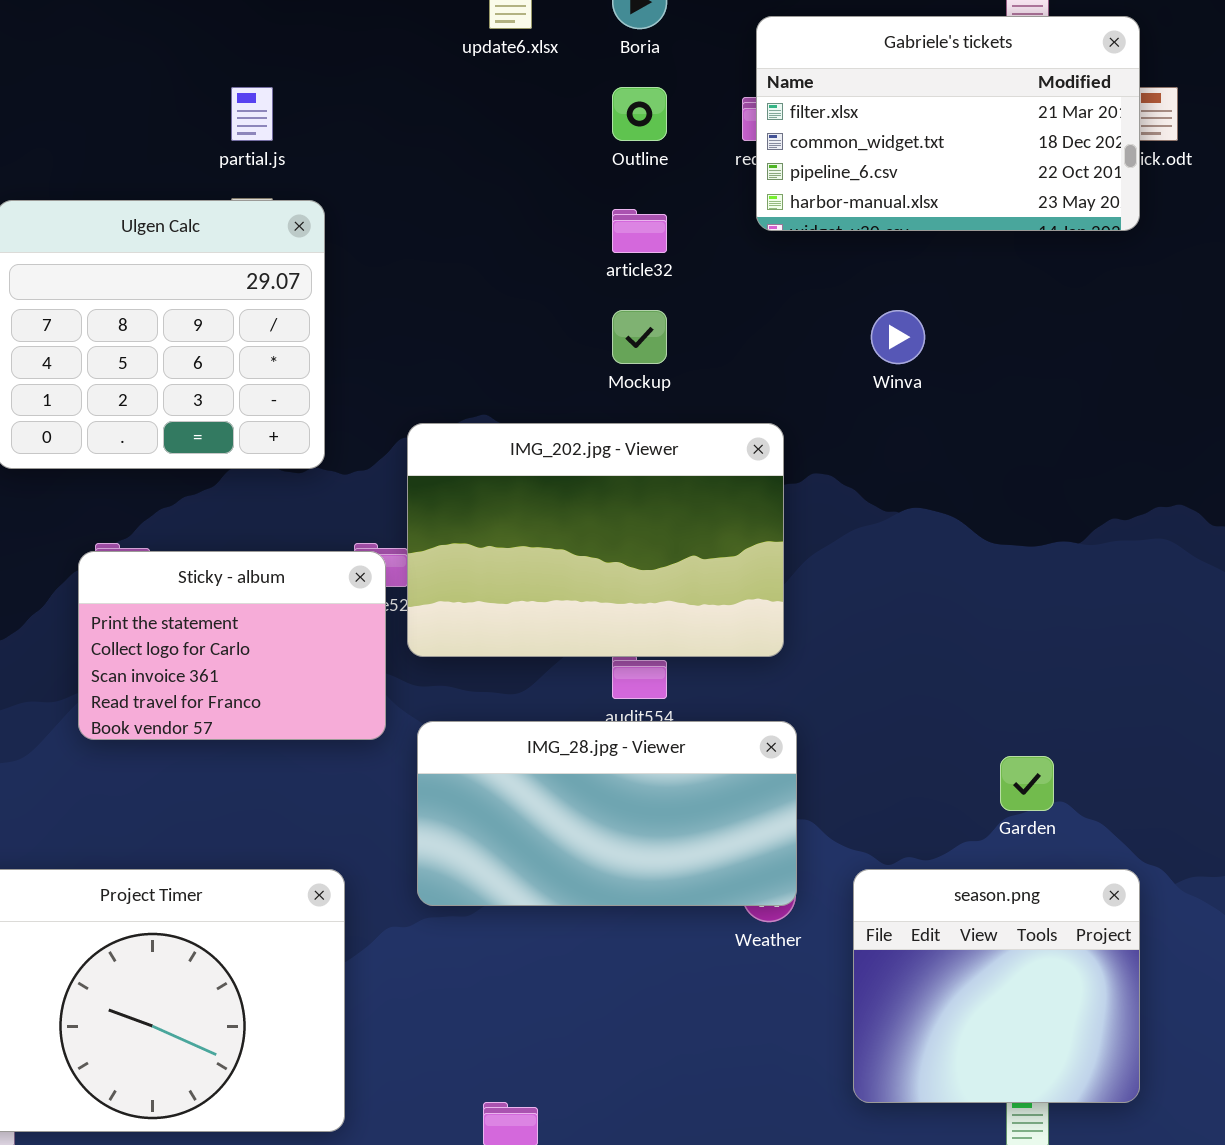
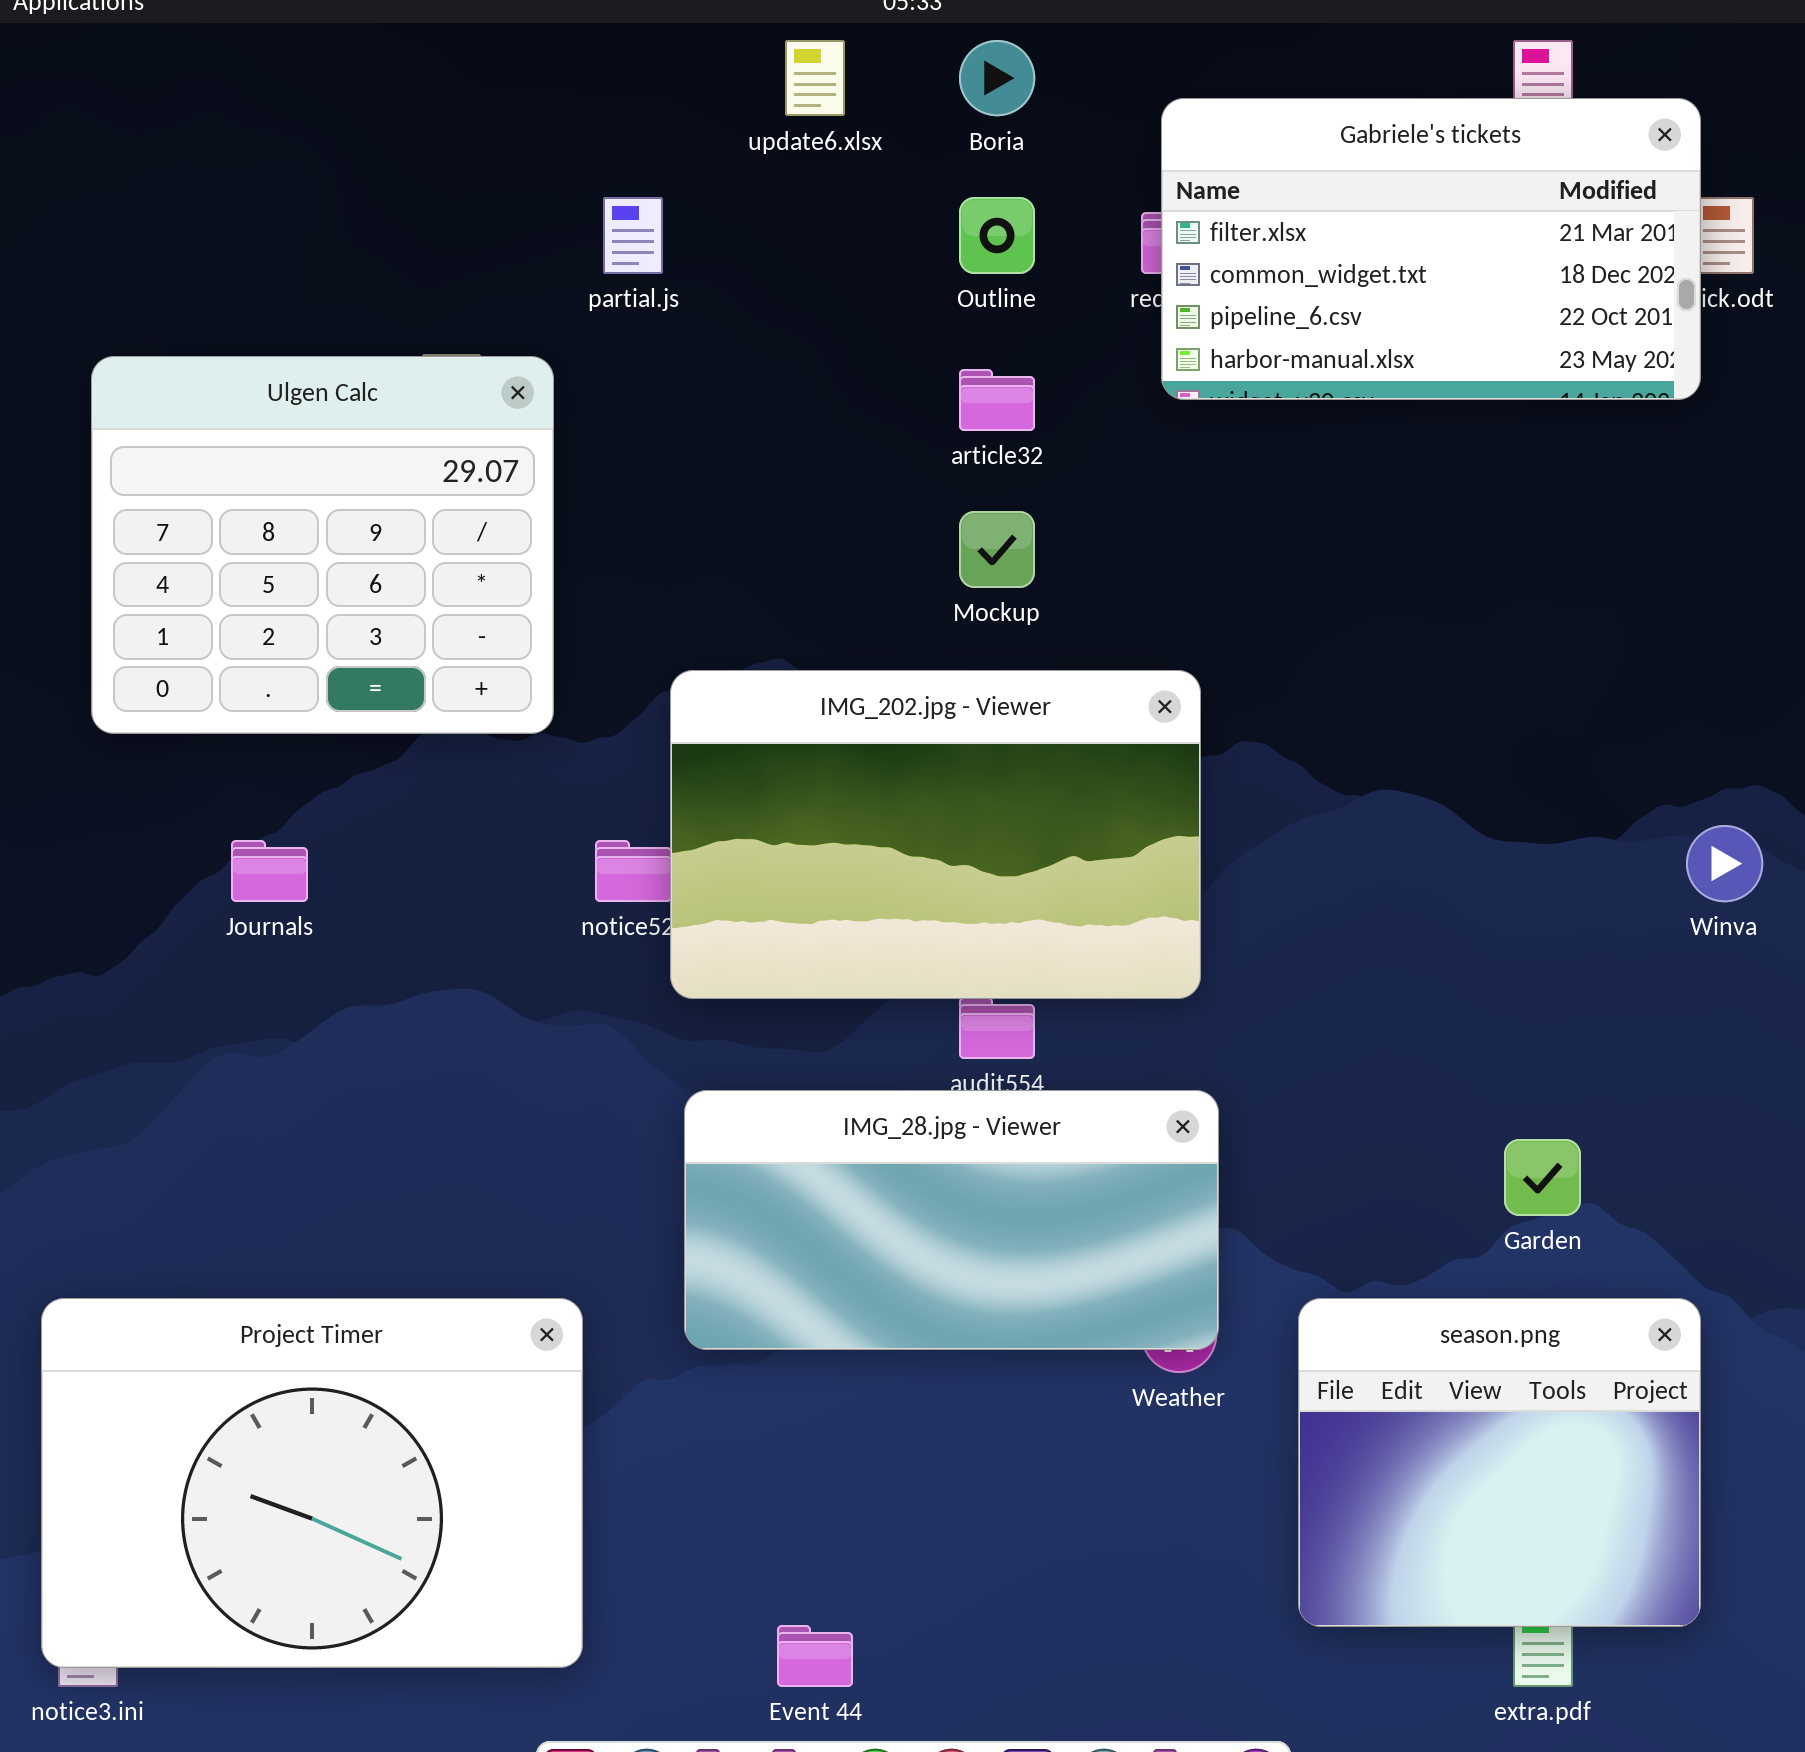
partial.js: [231,87,273,141] -> [603,197,663,274], moved
Winva: [871,310,925,364] -> [1686,825,1763,902], moved
Sticky - album: [78,551,386,740] -> none, closed

